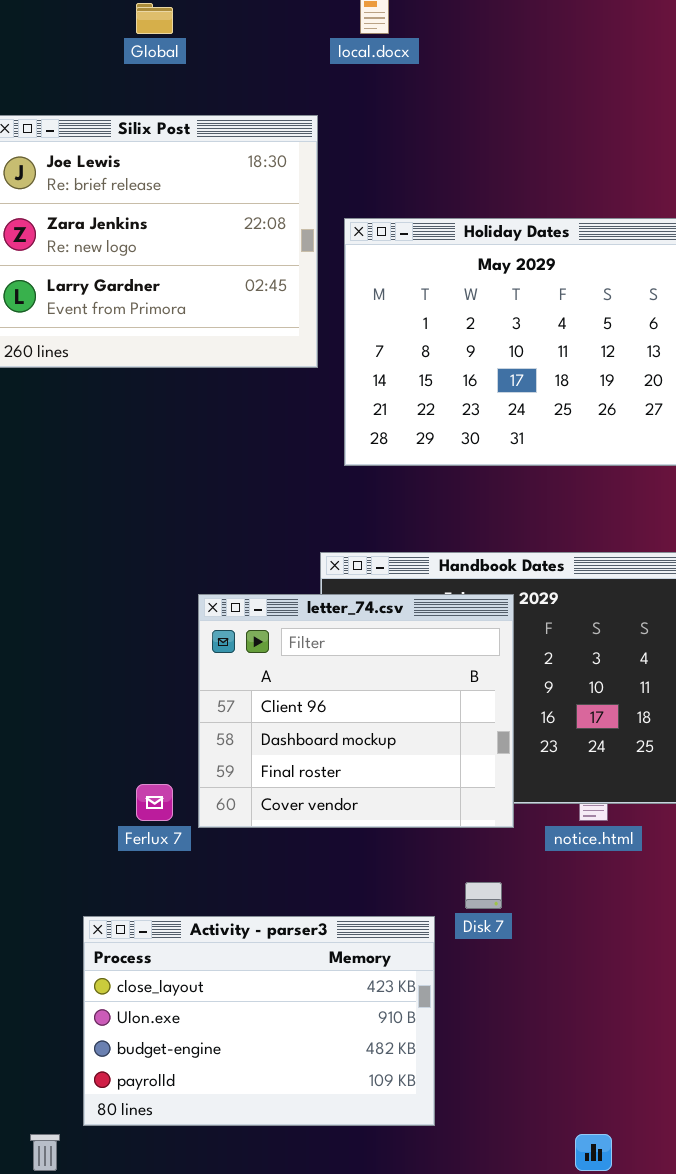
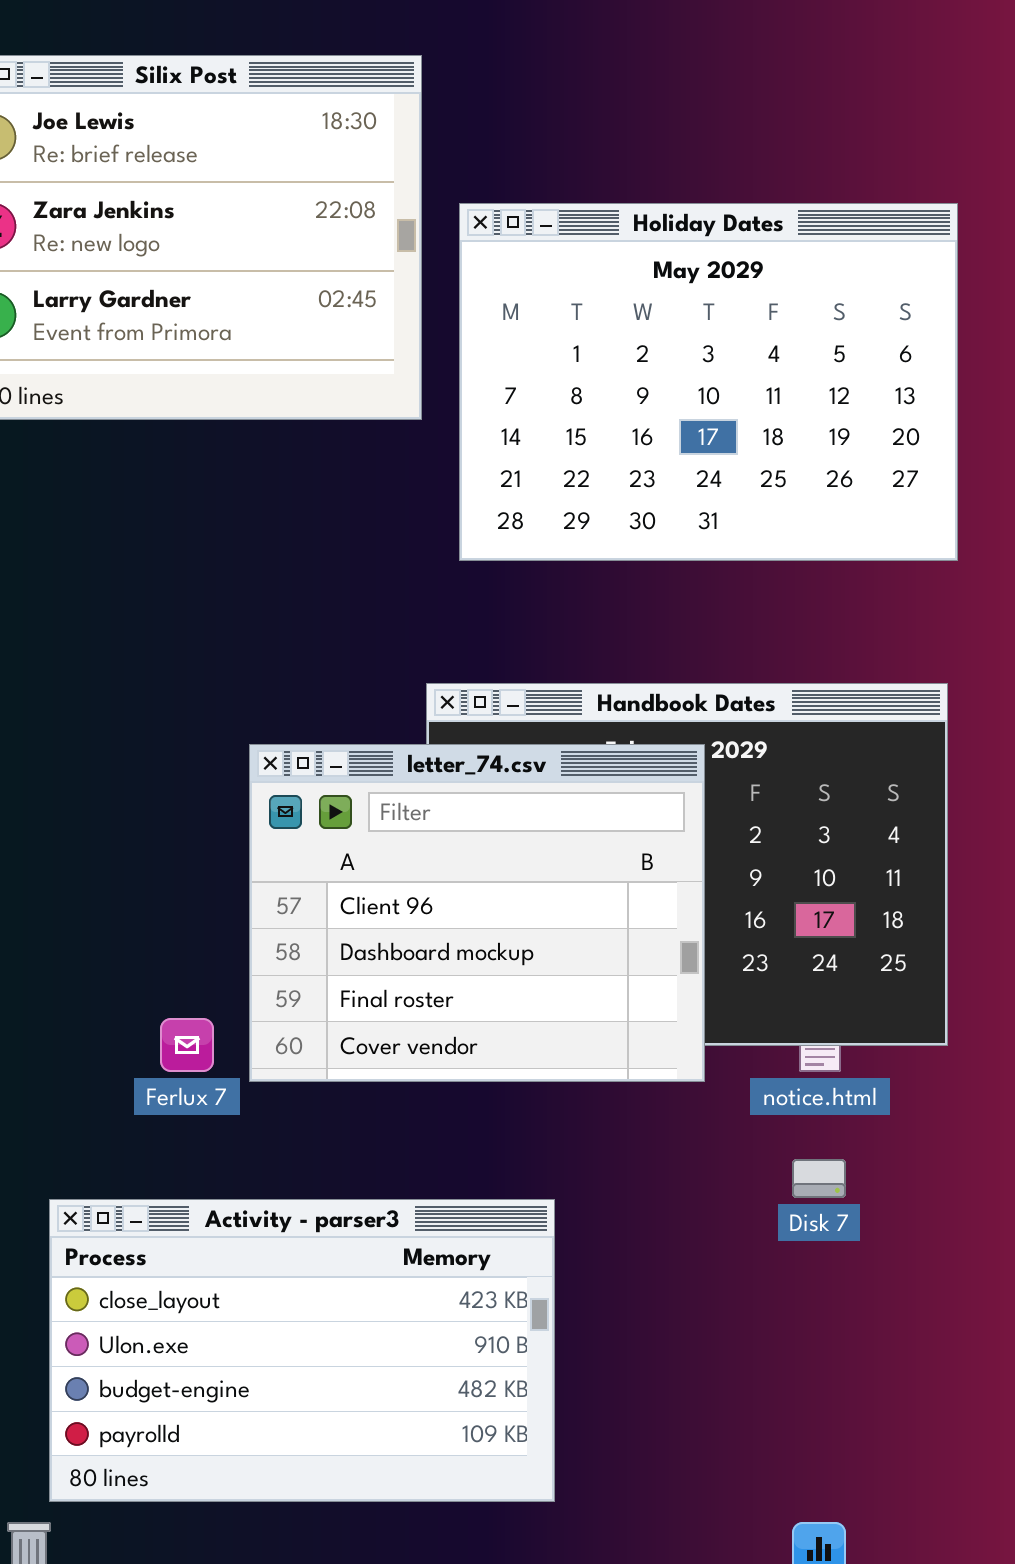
Disk 7: [465,882,502,909] -> [792,1159,846,1198], moved
Activity - parser3: [83,916,435,1126] -> [49,1199,555,1502], moved

